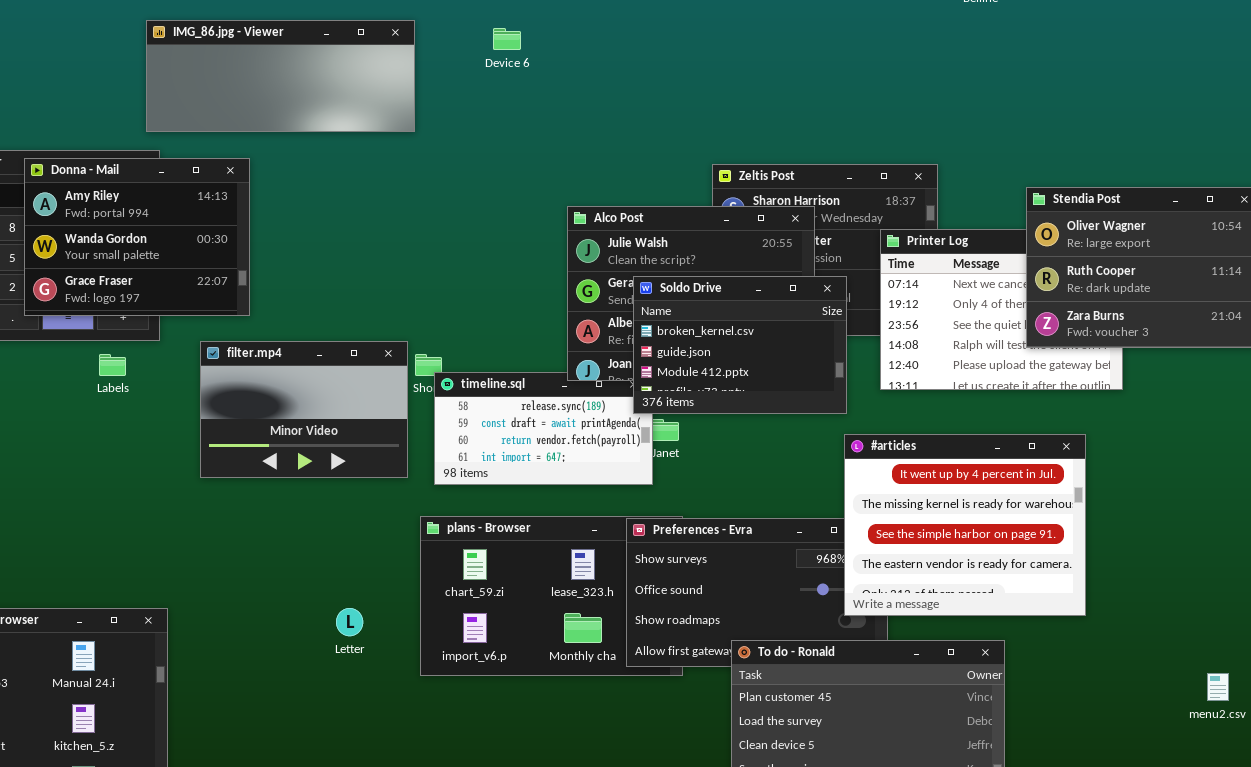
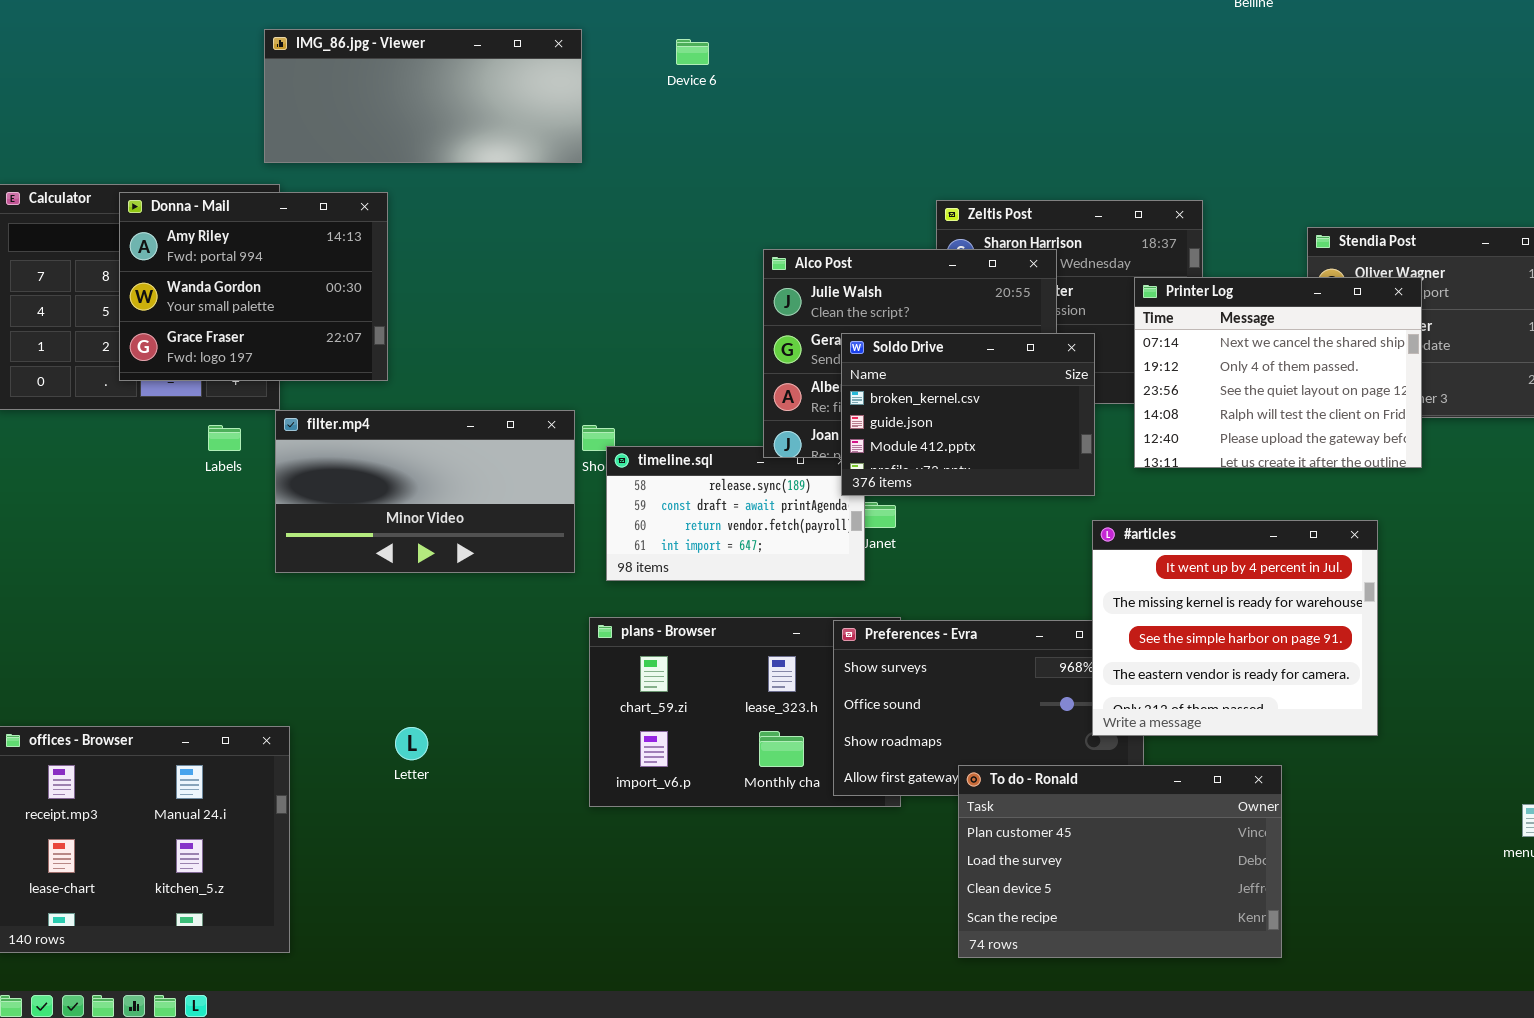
Printer Log: [880,229,1123,390] -> [1134,277,1422,468], raised
filter.mp4: [200,341,408,478] -> [275,410,575,573], resized
Letter: [336,608,363,636] -> [395,727,428,760], moved

